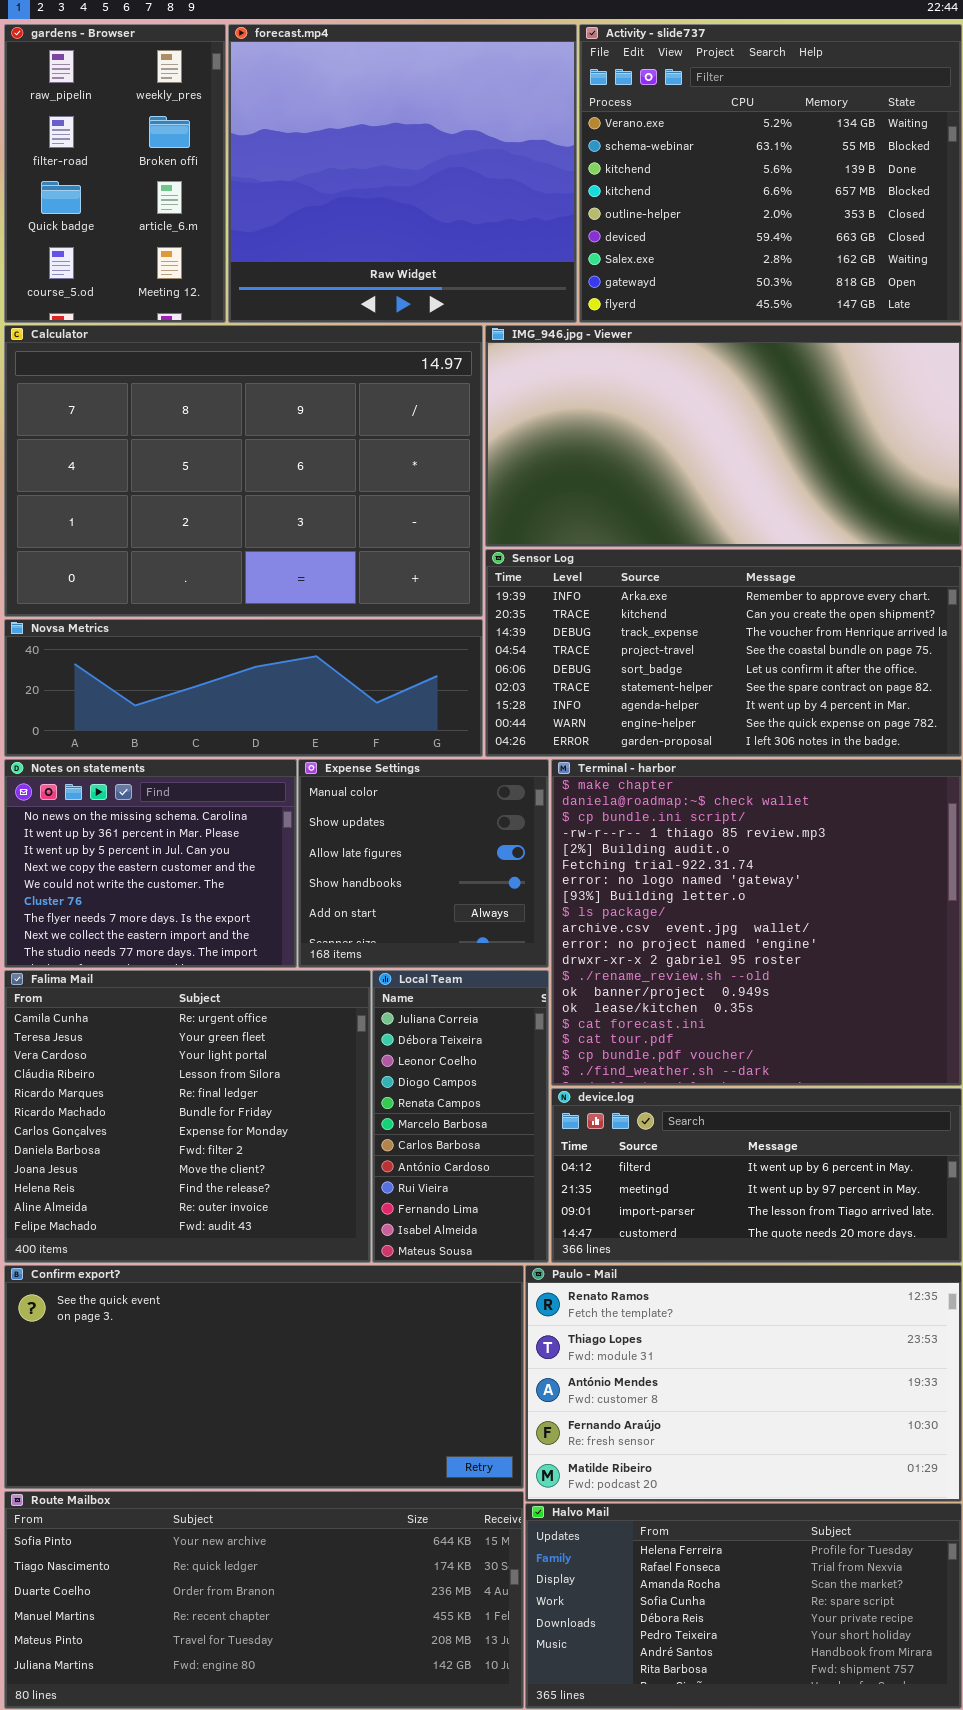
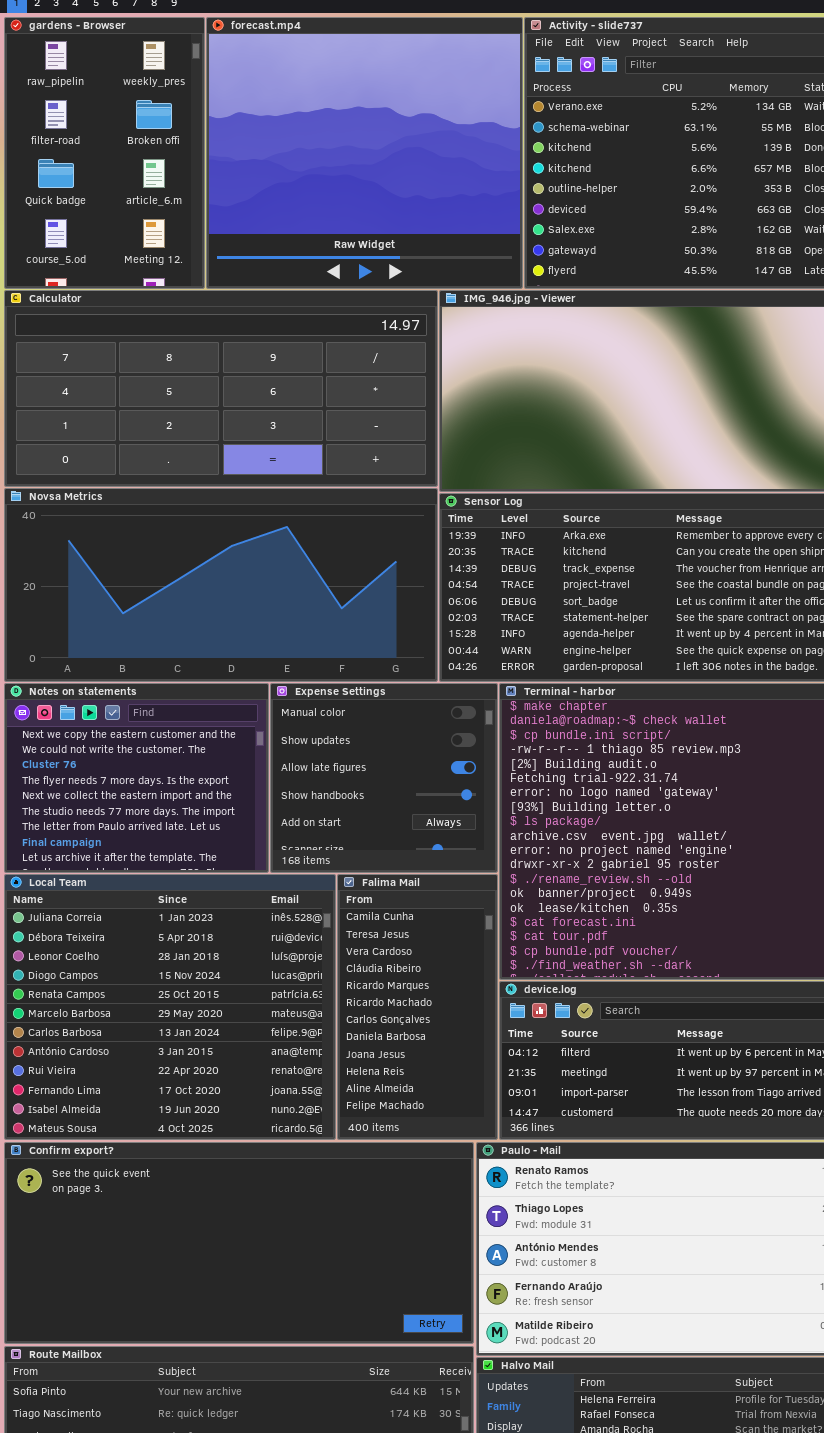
Calculator: [4,325,483,617] -> [4,290,438,487], resized
Novsa Metrics: [4,619,483,757] -> [4,488,438,682], resized
Notes on statements: [4,759,297,968] -> [4,683,269,873], scrolled down 3 rows
Falima Mail: [4,970,371,1263] -> [337,874,498,1140], moved, resized
Local Team: [372,970,549,1263] -> [4,874,336,1140], moved, resized

